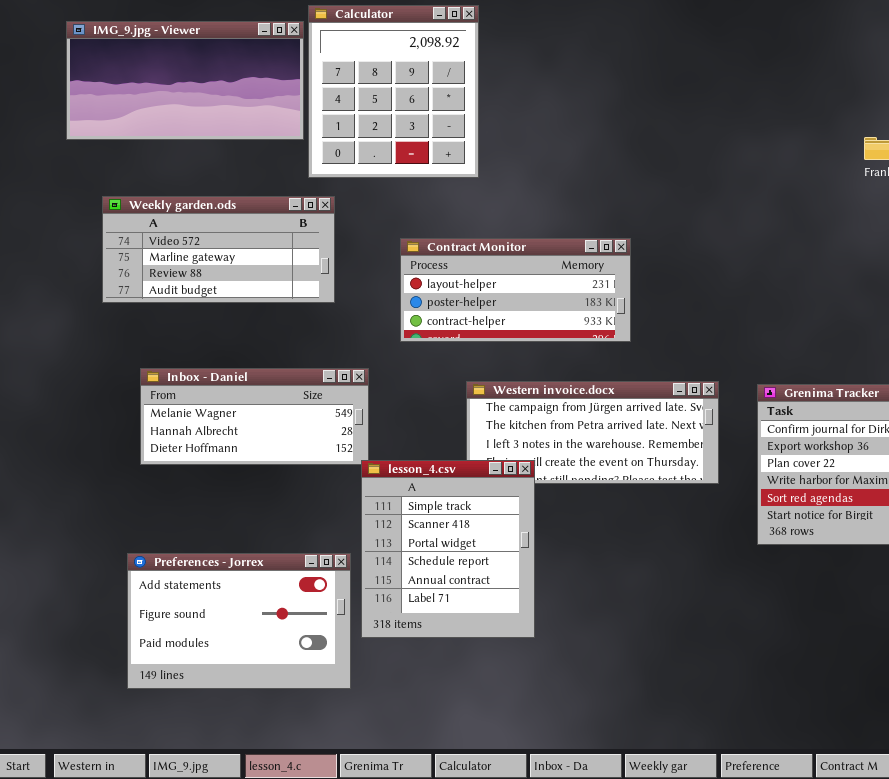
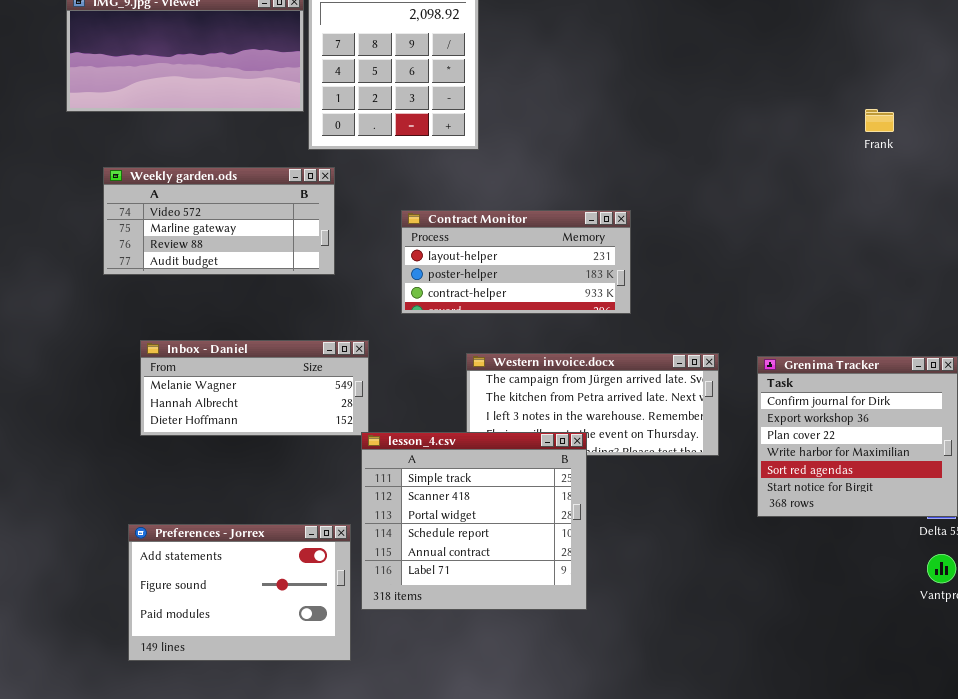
lesson_4.csv: [361,460,535,638] -> [361,432,587,610], resized

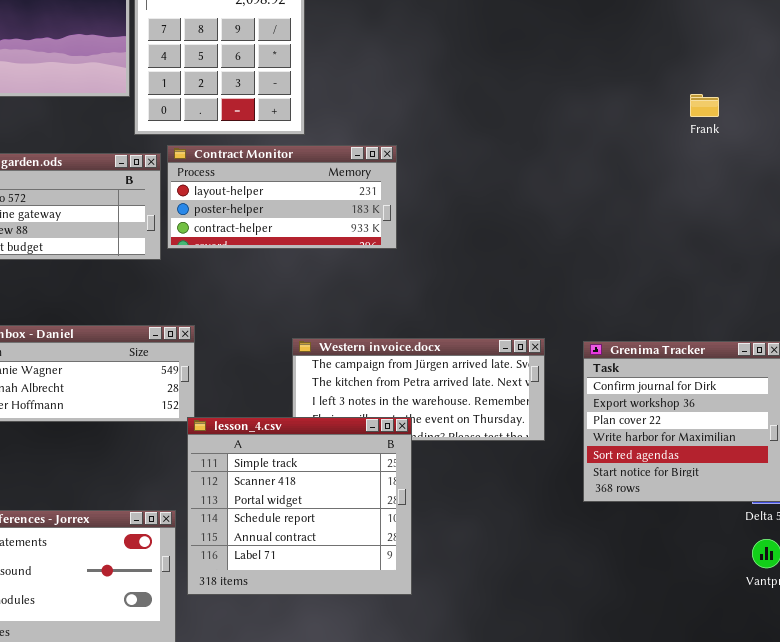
Contract Monitor: [401,210,631,314] -> [167,145,397,249], moved

